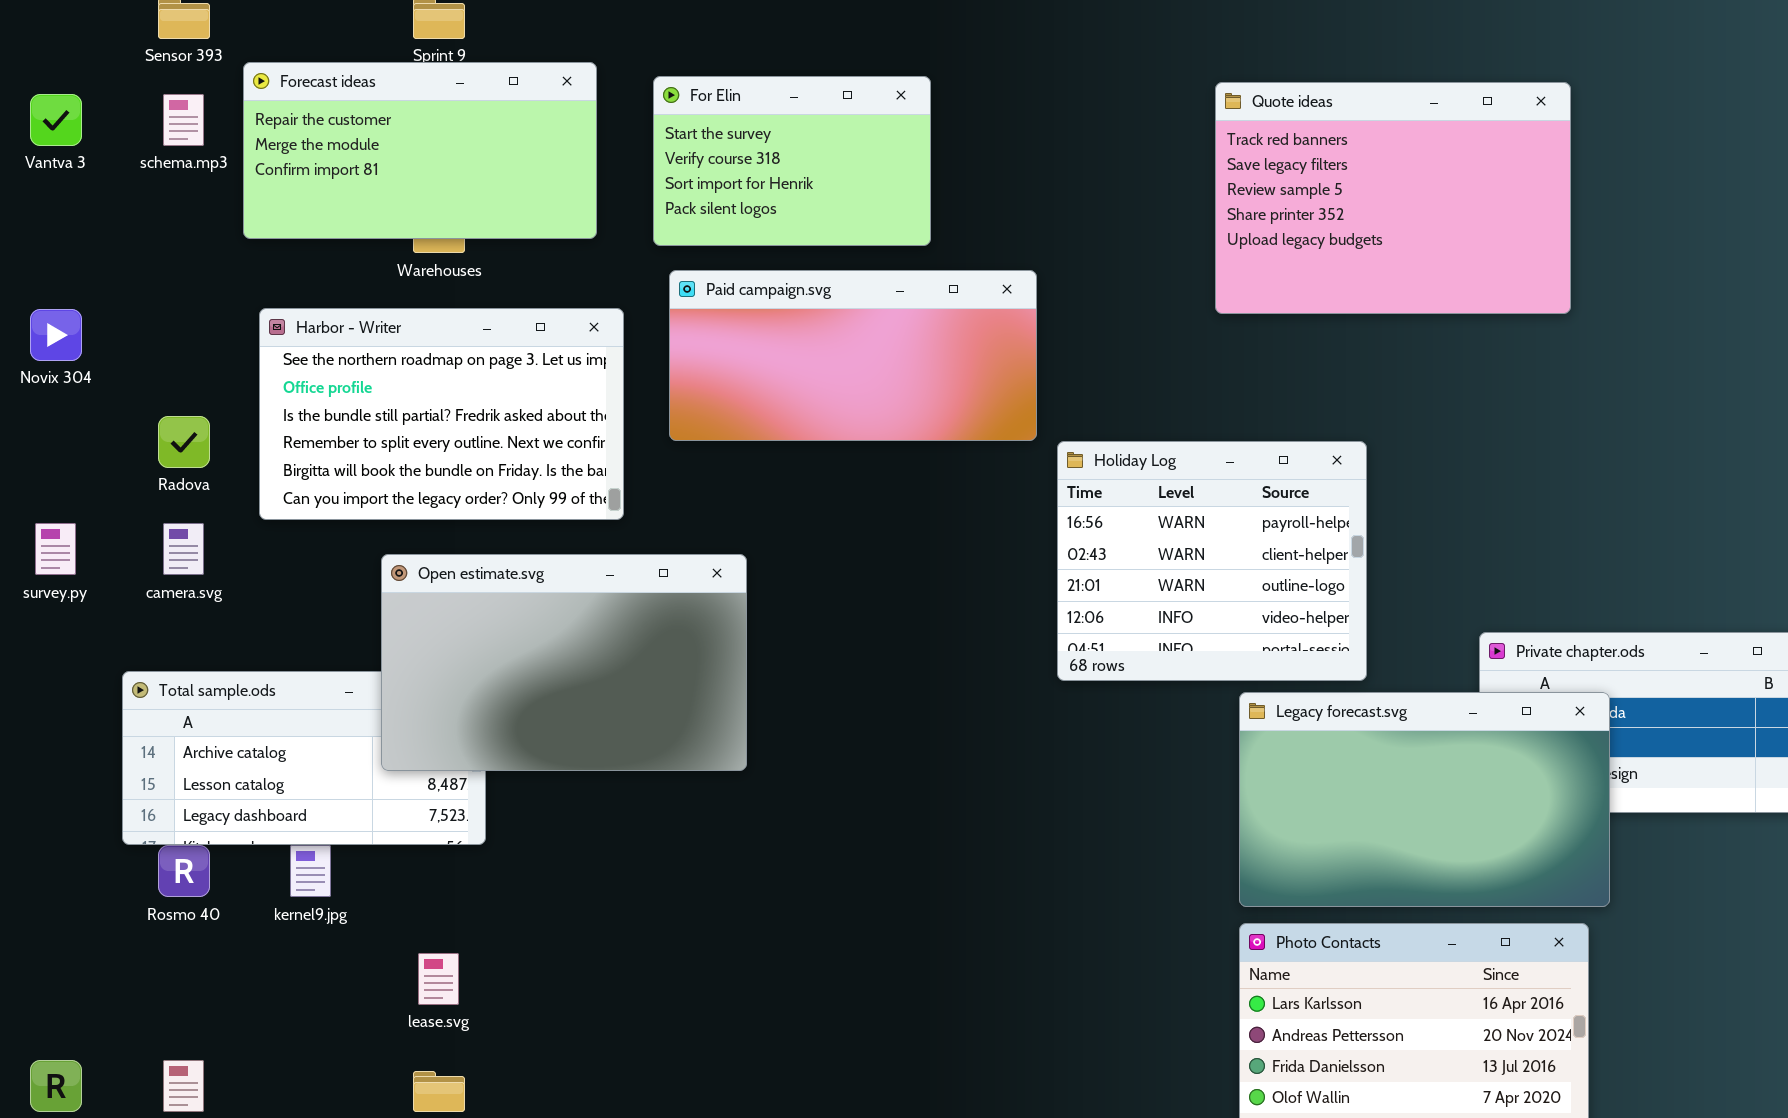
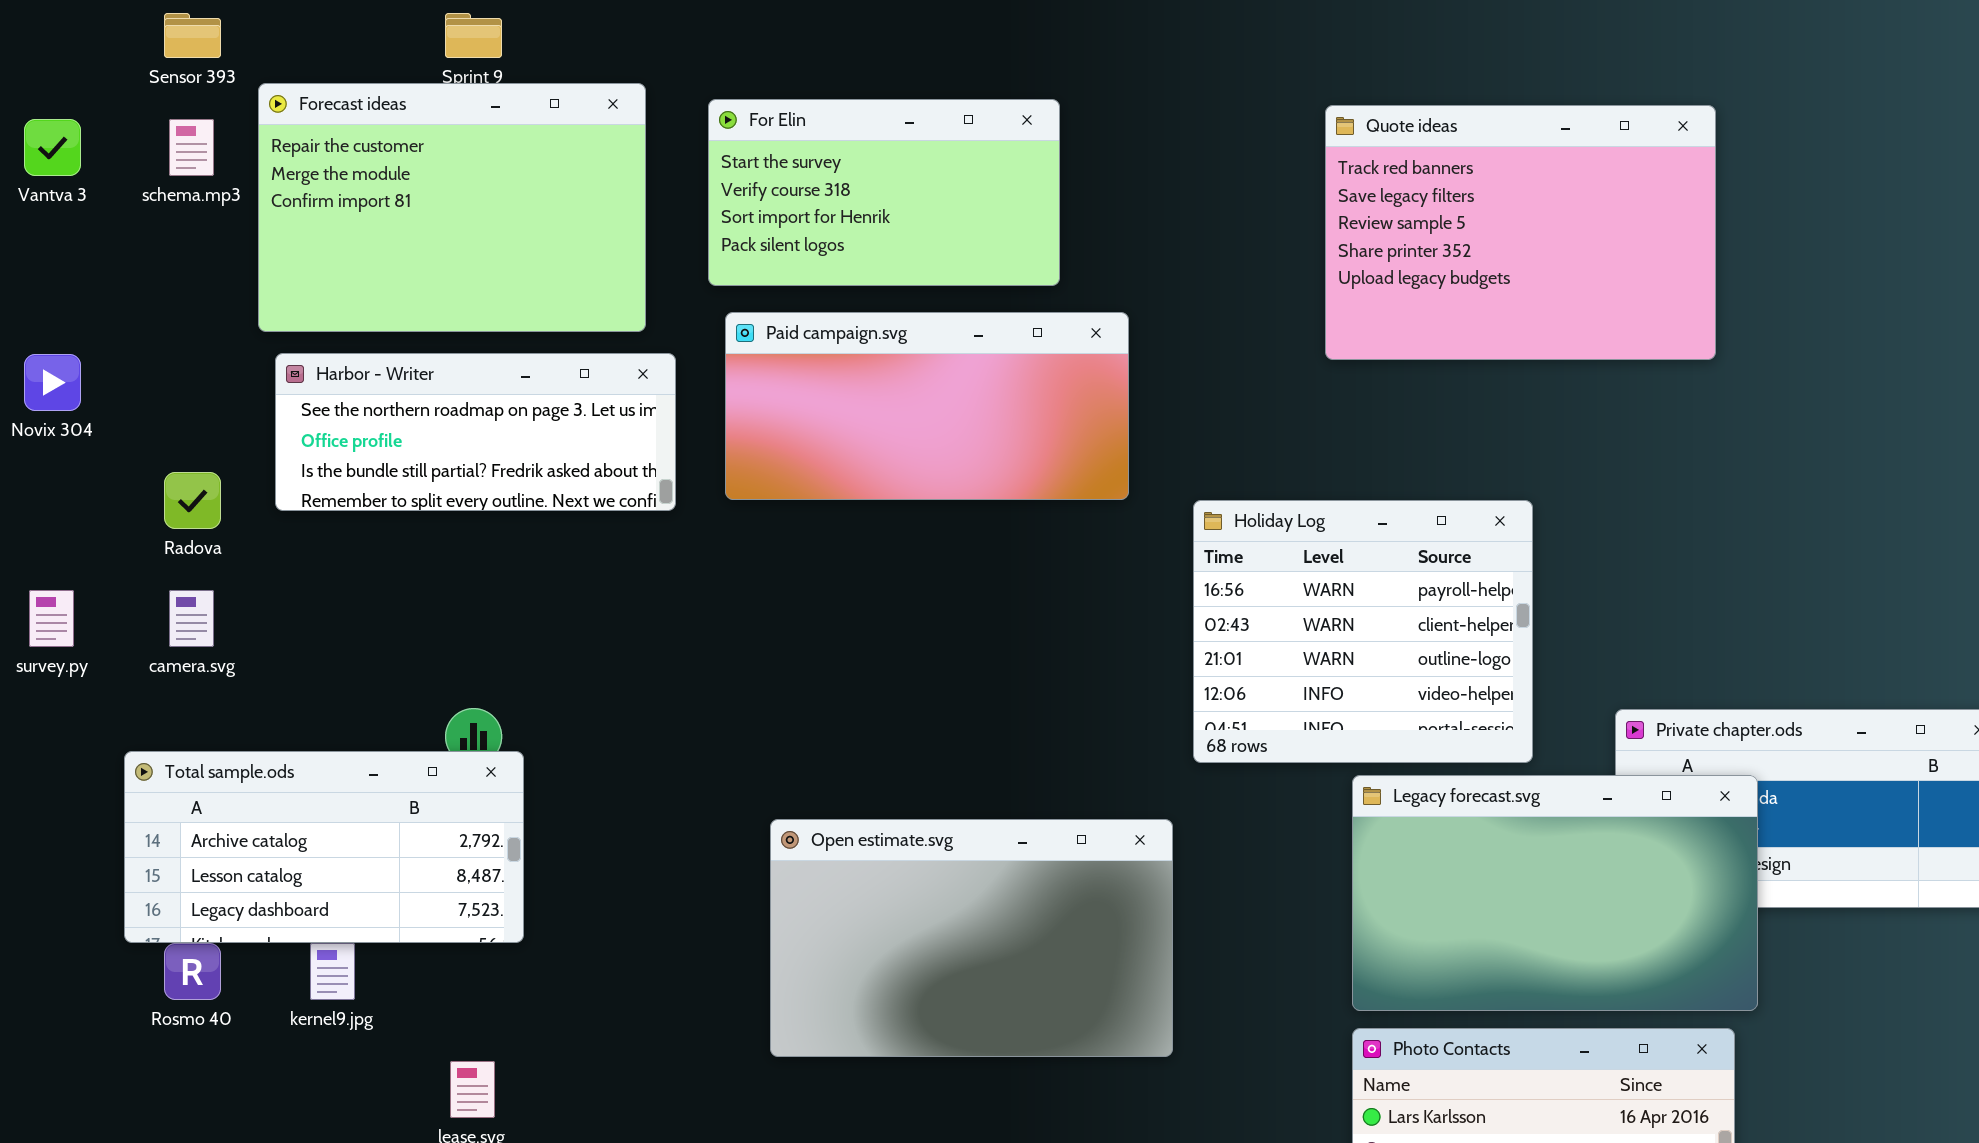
Forecast ideas: [243,62,597,239] -> [258,83,646,332], resized
For Elin: [653,76,931,246] -> [708,99,1060,286], resized
Harbor - Writer: [259,308,624,520] -> [275,353,676,511], resized
Holiday Log: [1057,441,1367,681] -> [1193,500,1533,763], moved
Open estimate.svg: [381,554,747,771] -> [770,819,1173,1057], moved

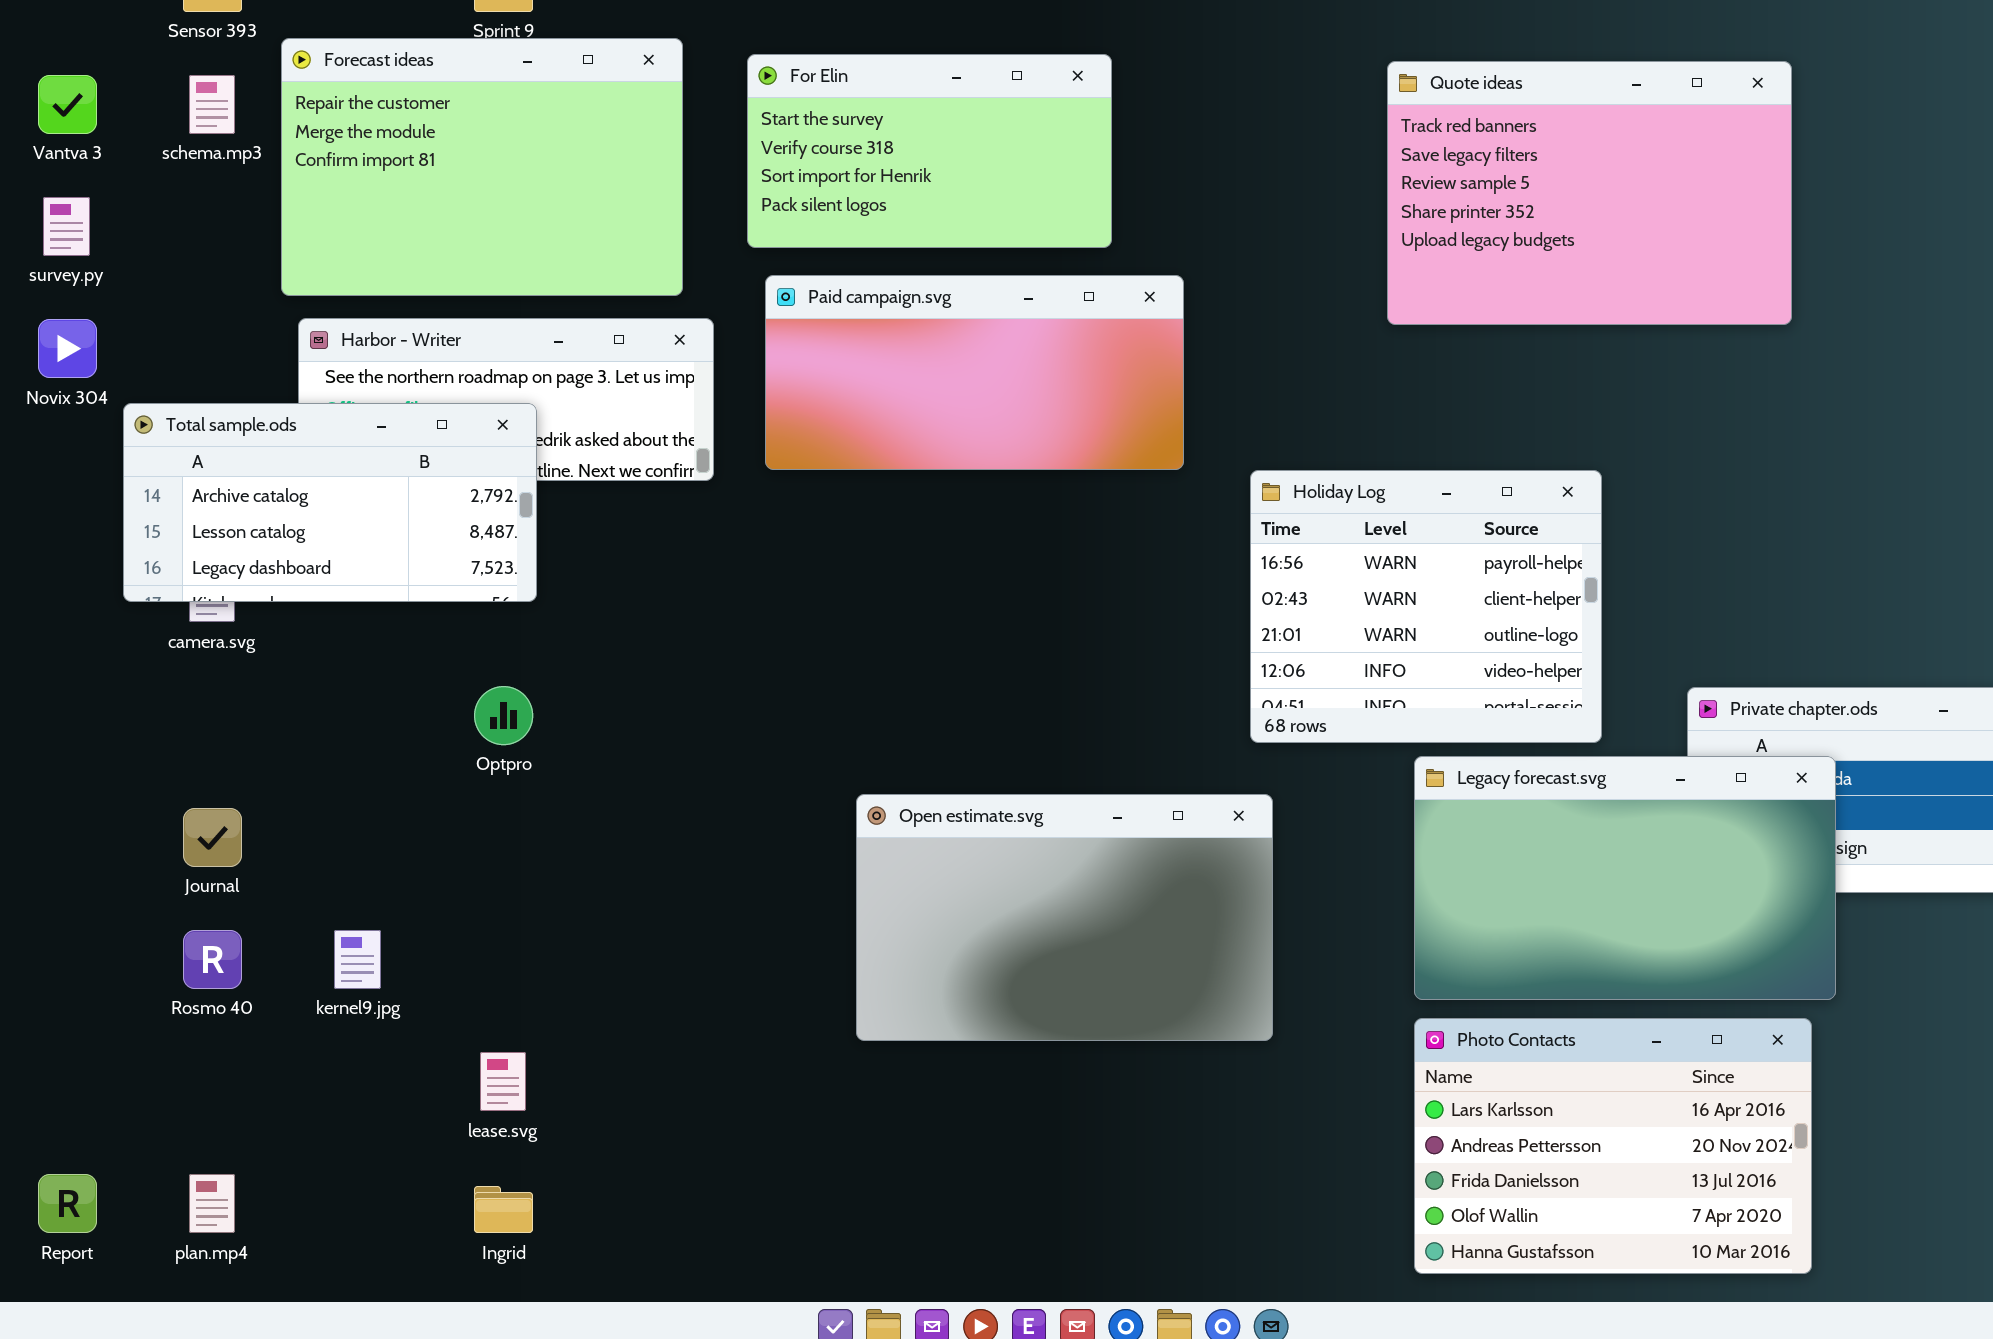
survey.py: [29,590,74,647] -> [43,197,90,256], moved
Total sample.ods: [124,751,524,943] -> [123,403,537,602], moved
Open estimate.svg: [770,819,1173,1057] -> [856,794,1273,1041], moved

